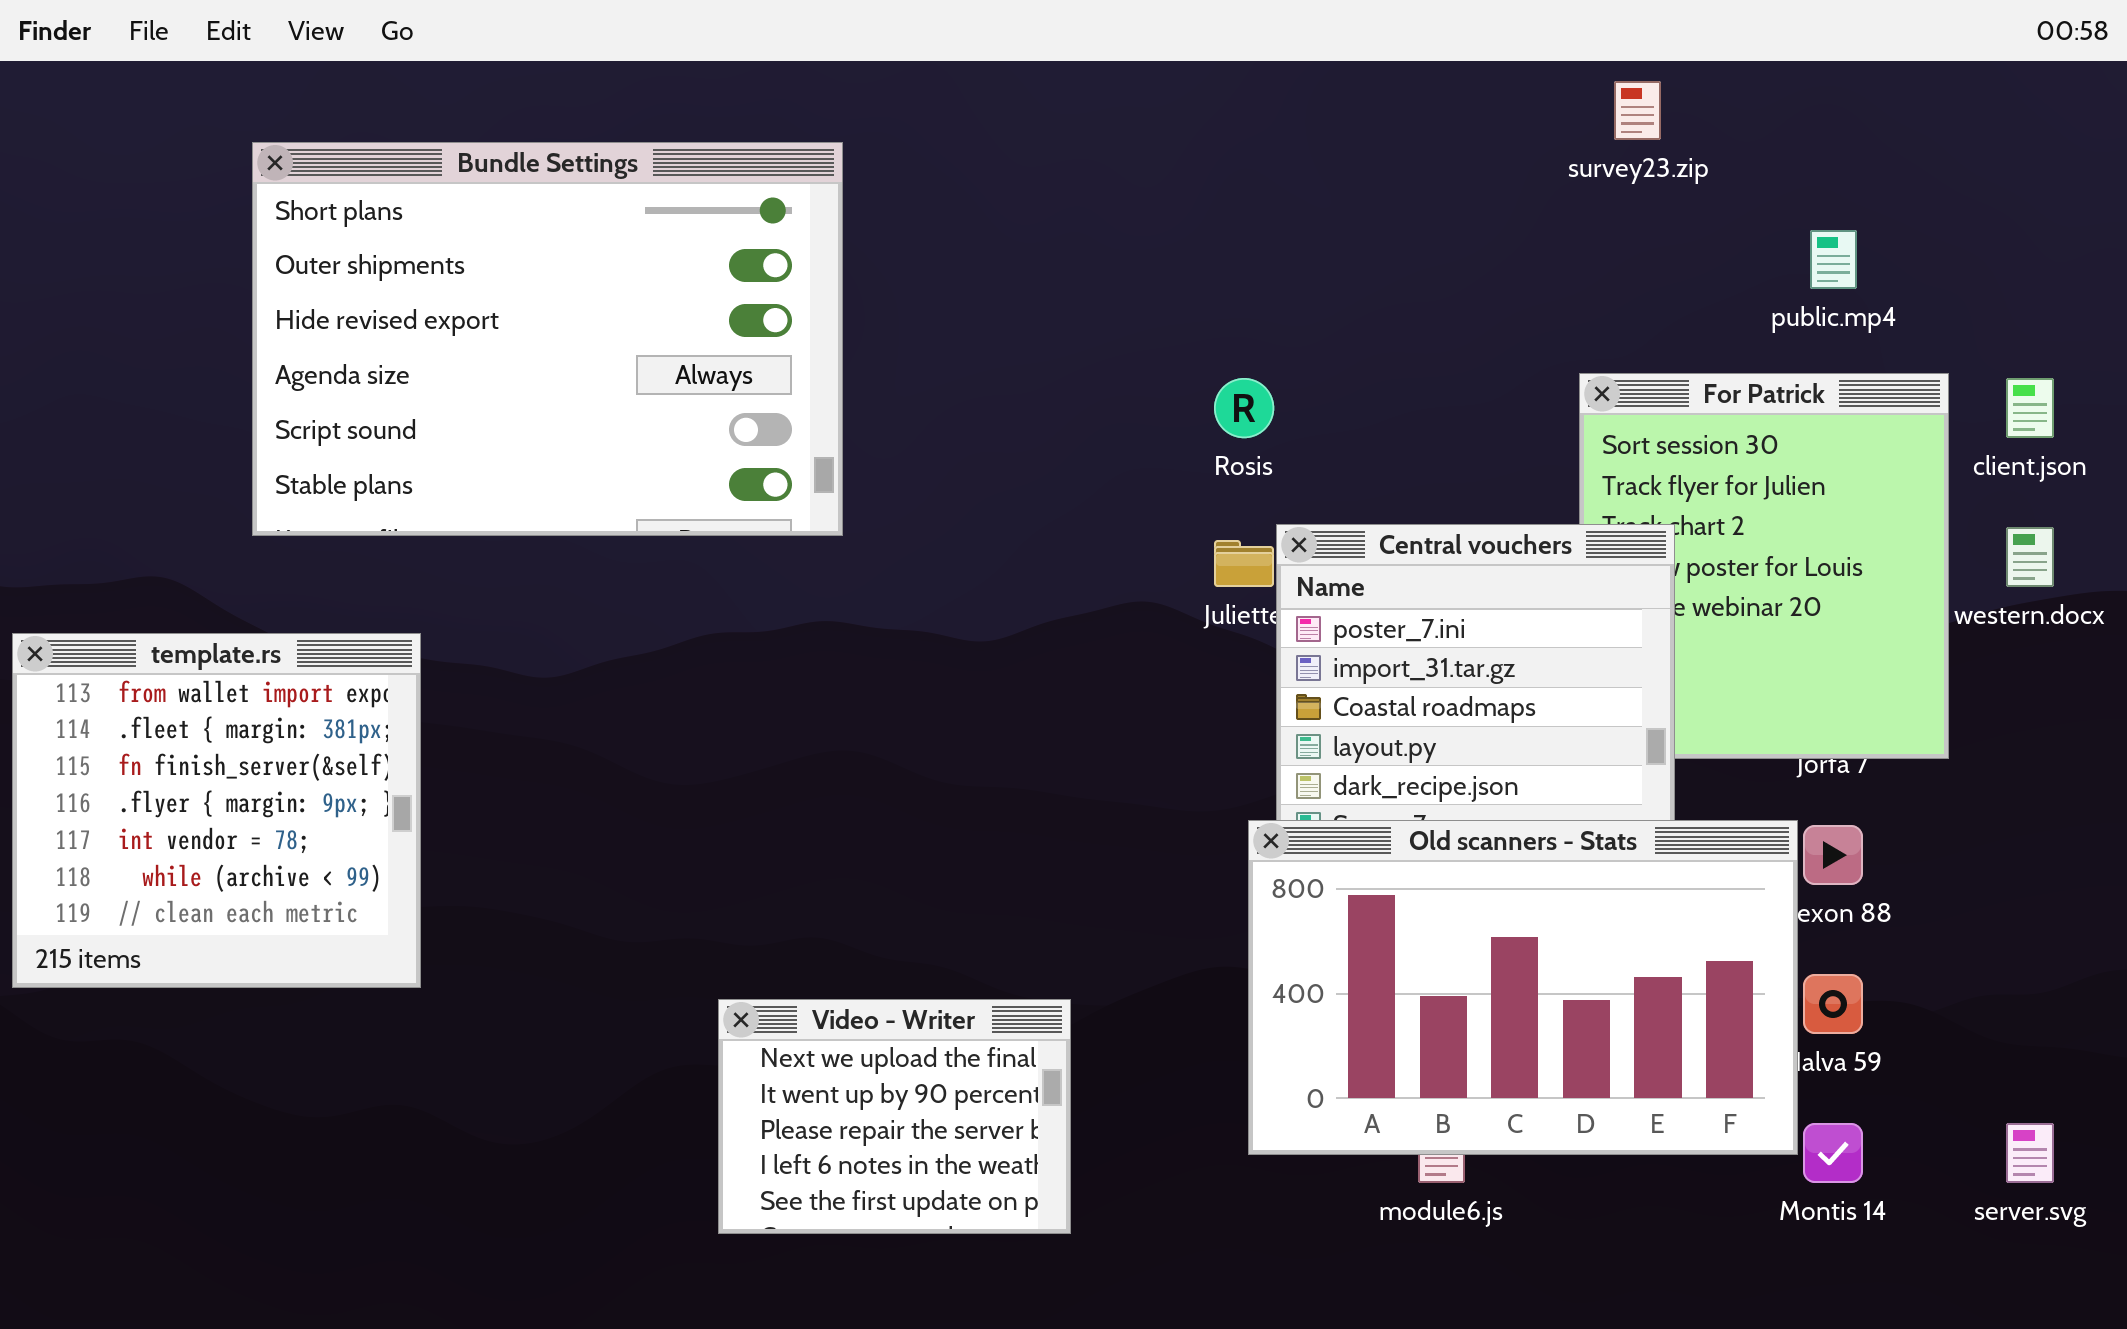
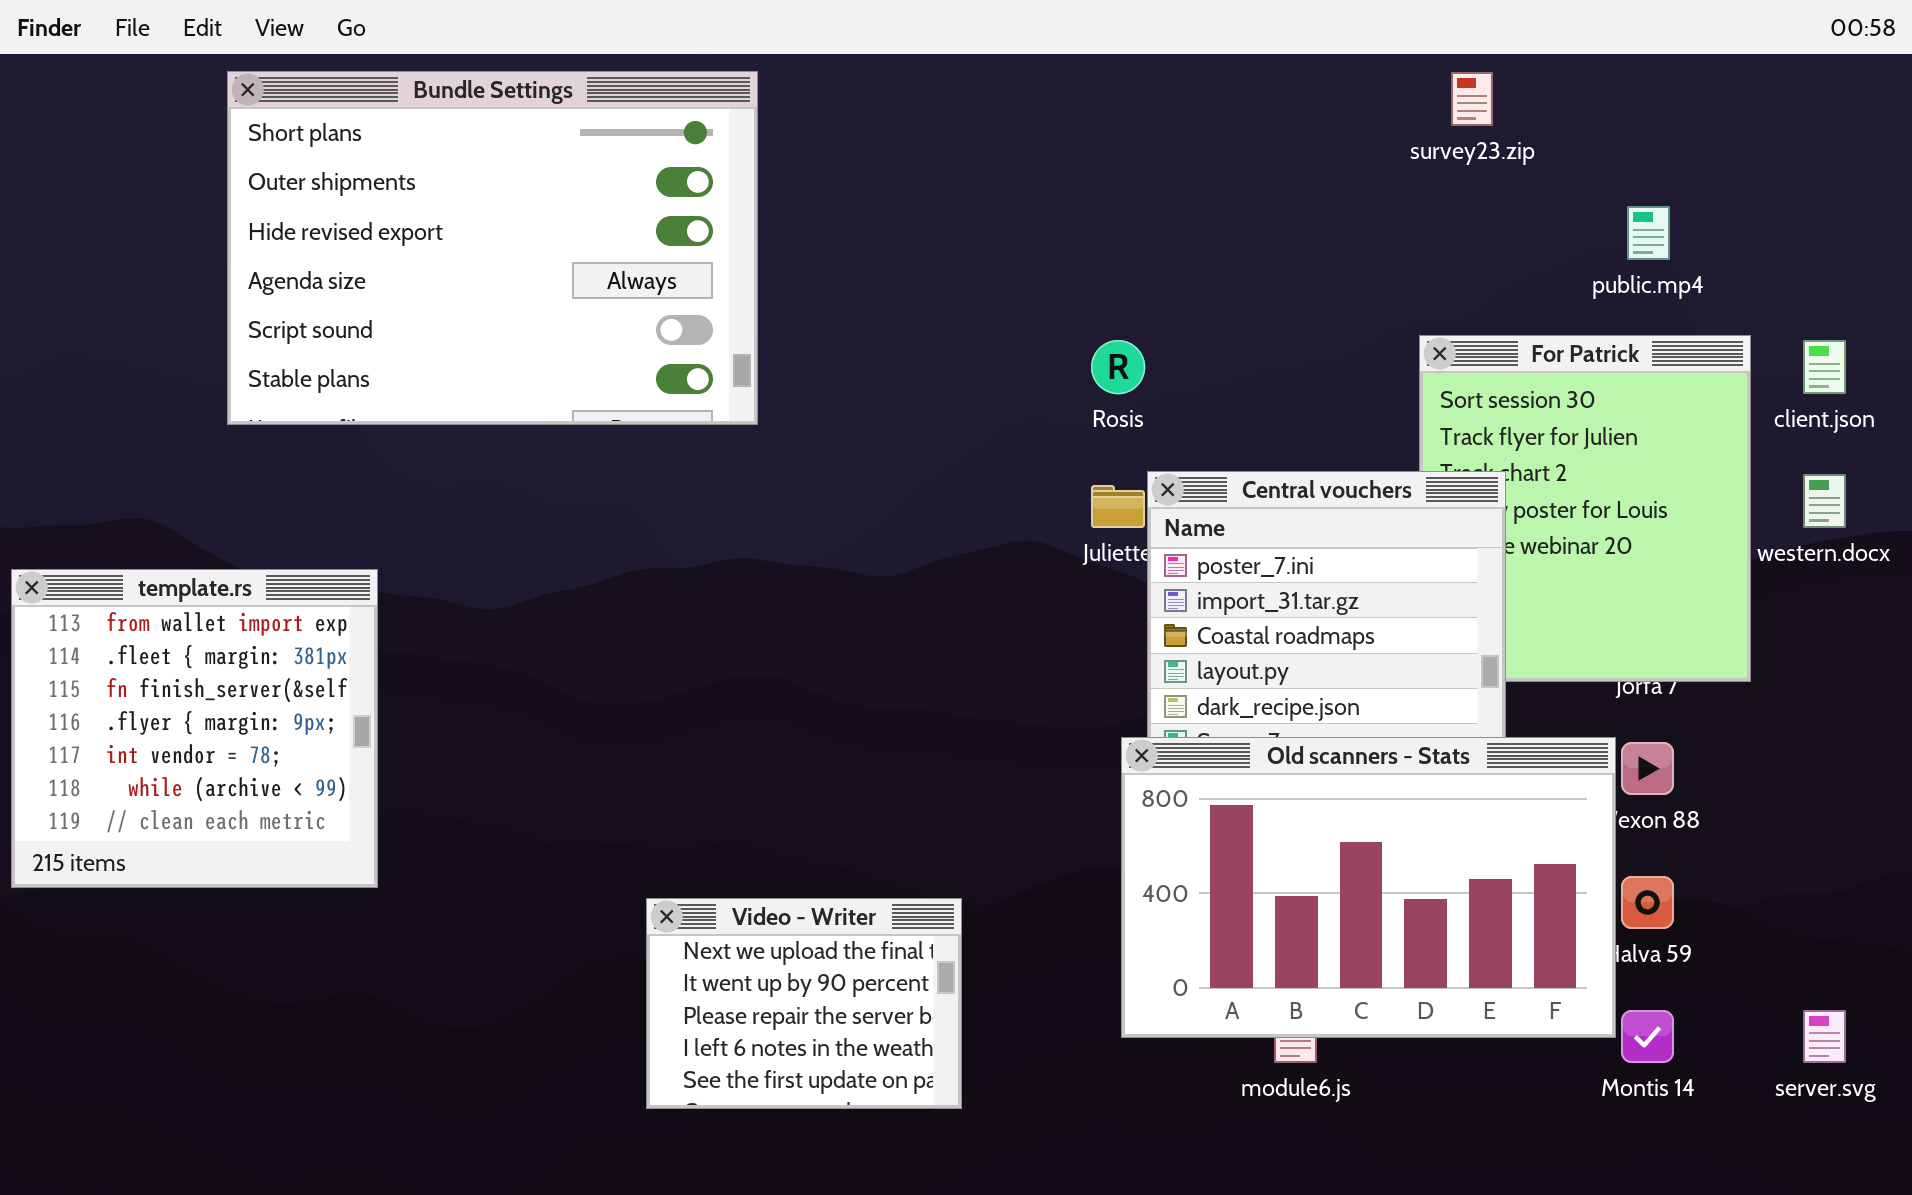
Bundle Settings: [252,142,843,536] -> [227,71,758,425], moved

